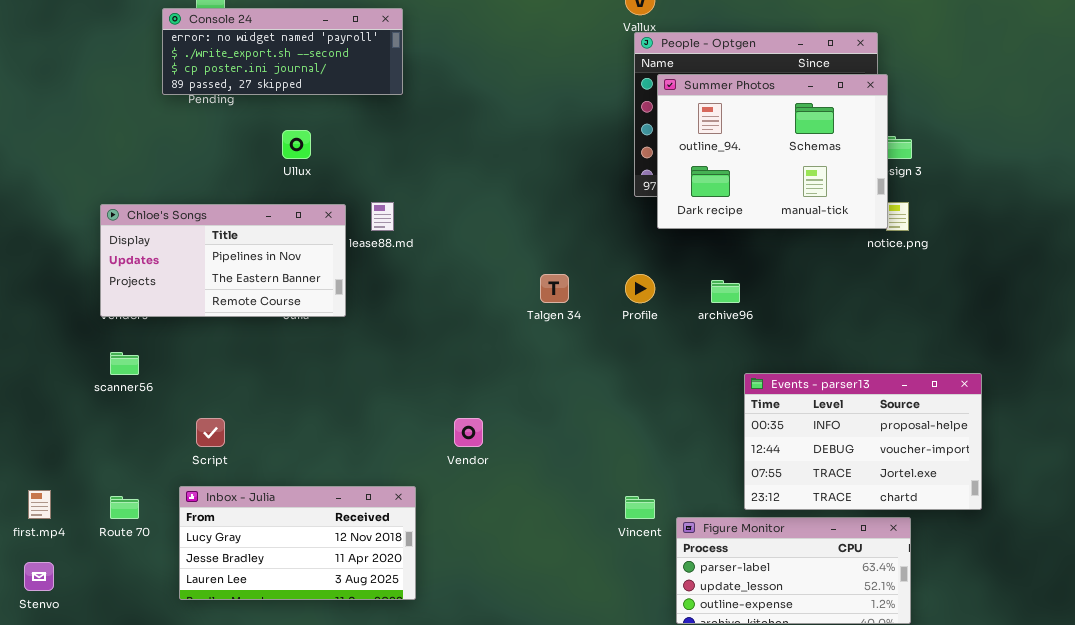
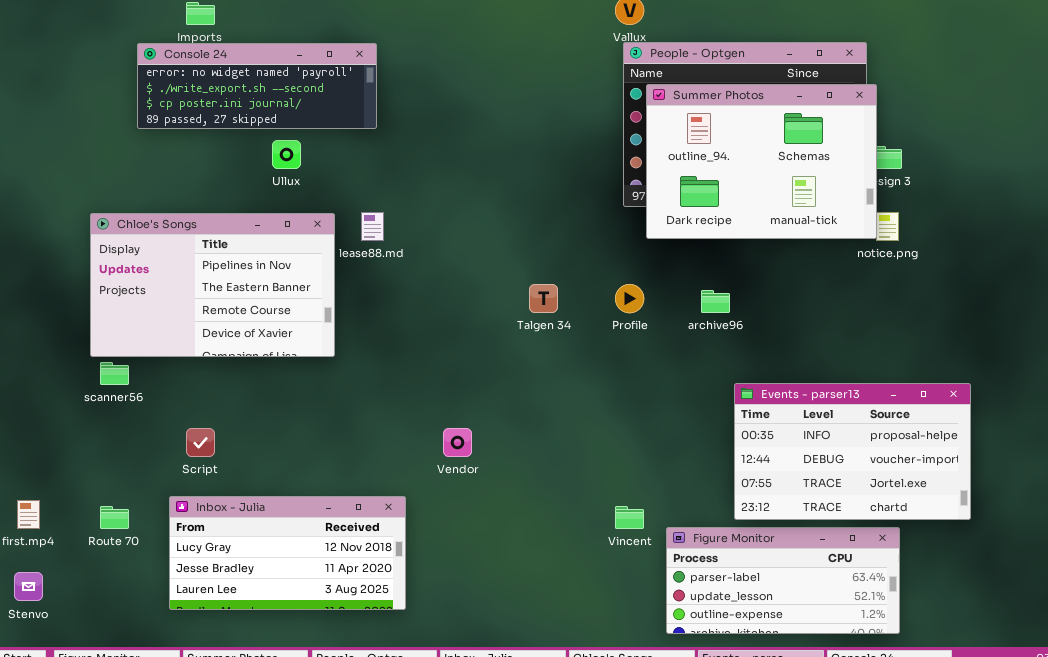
Console 24: [162,8,403,95] -> [137,43,377,129], moved
Chloe's Songs: [100,204,346,317] -> [90,213,335,357], resized

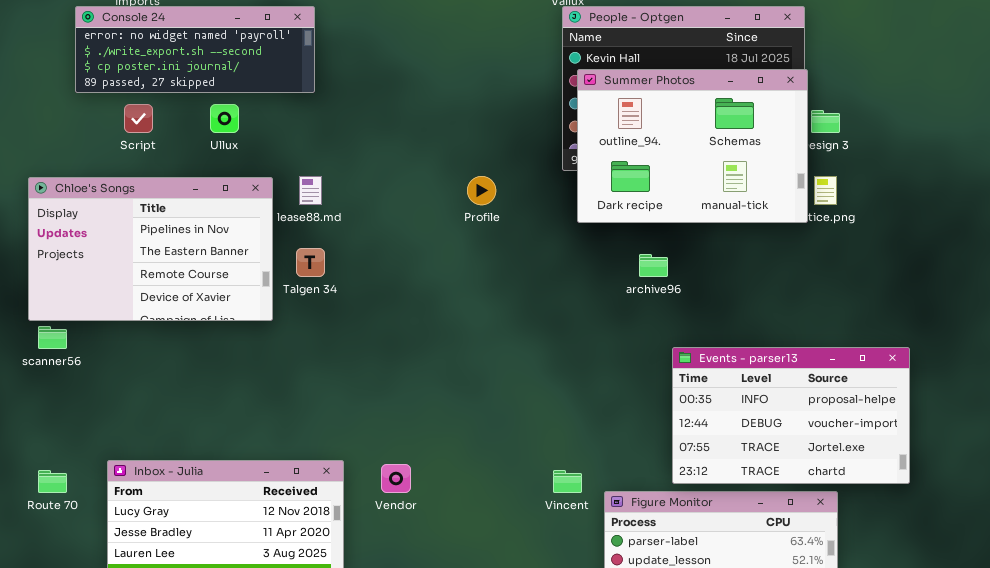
Summer Photos: [646,84,877,239] -> [577,69,808,223], moved
Talgen 34: [529,284,558,313] -> [296,248,325,277], moved
Profile: [615,284,644,313] -> [467,176,496,205], moved
Script: [186,428,215,457] -> [124,104,153,133], moved
Vendor: [443,428,472,457] -> [381,464,411,493], moved

